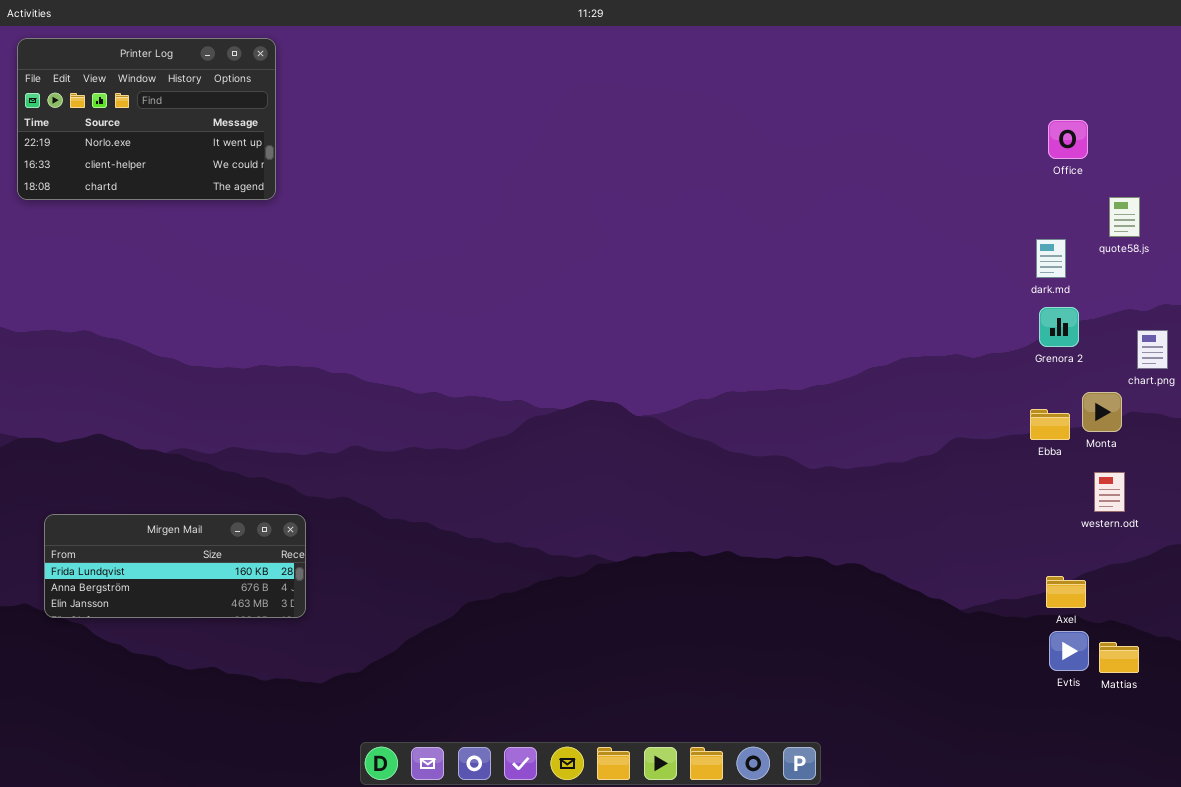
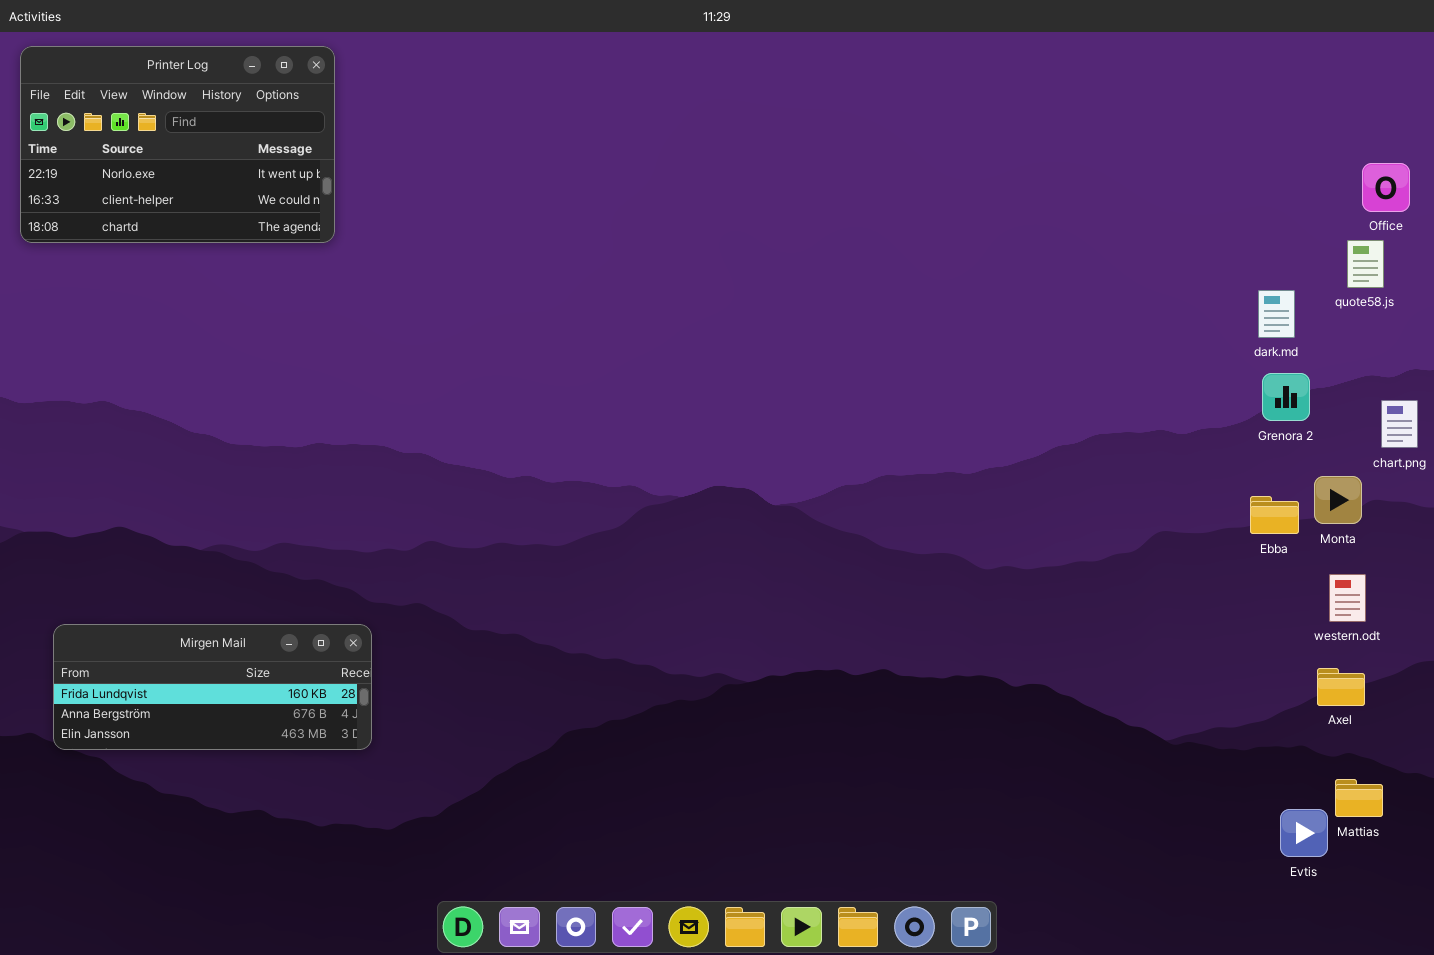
Office: [1048,120,1088,159] -> [1362,163,1410,212], moved
Axel: [1046,576,1086,608] -> [1317,668,1365,706], moved
Evtis: [1049,631,1089,671] -> [1280,809,1328,857], moved

